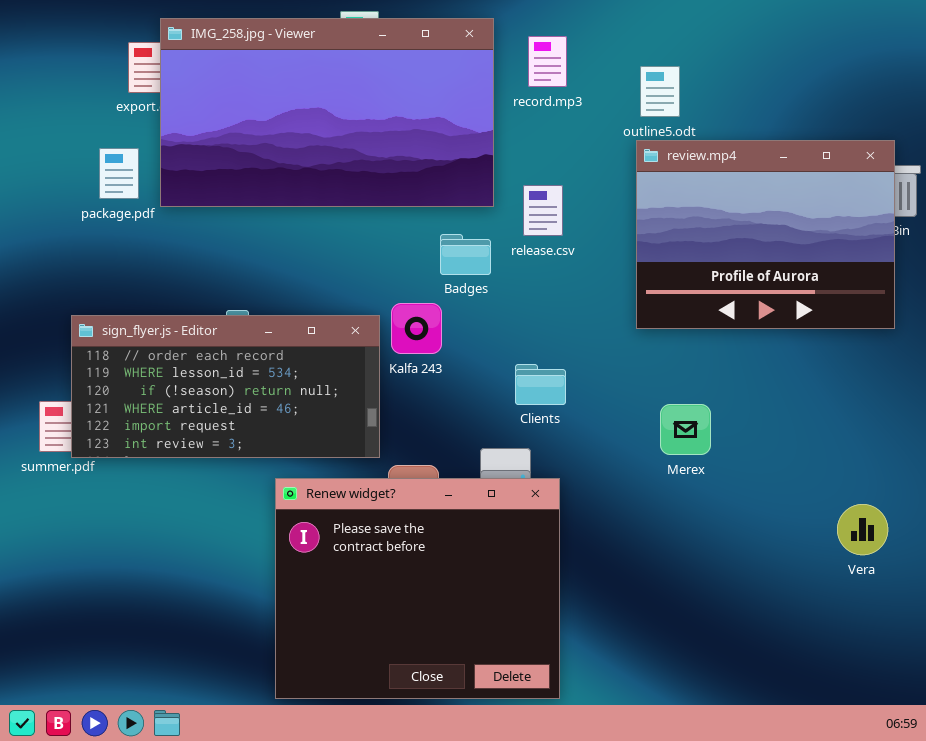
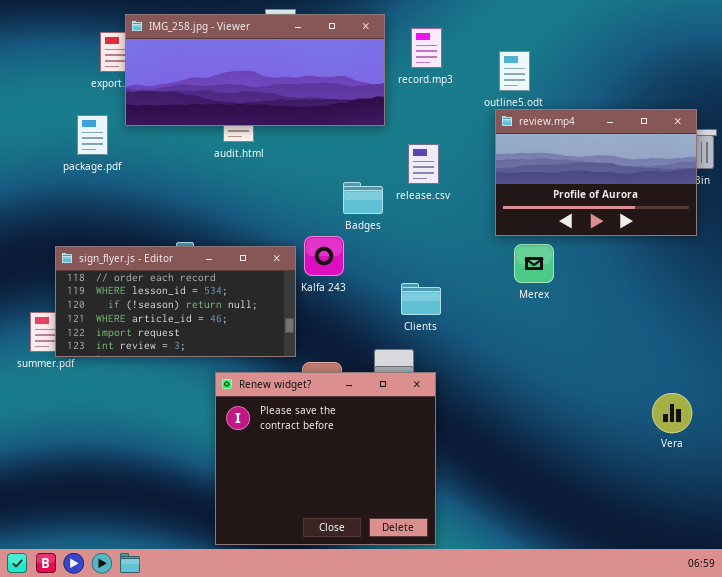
IMG_258.jpg - Viewer: [160,18,494,207] -> [125,14,385,126], resized
review.mp4: [636,140,895,329] -> [495,109,697,236], resized
Merex: [660,404,711,455] -> [514,244,554,283], moved

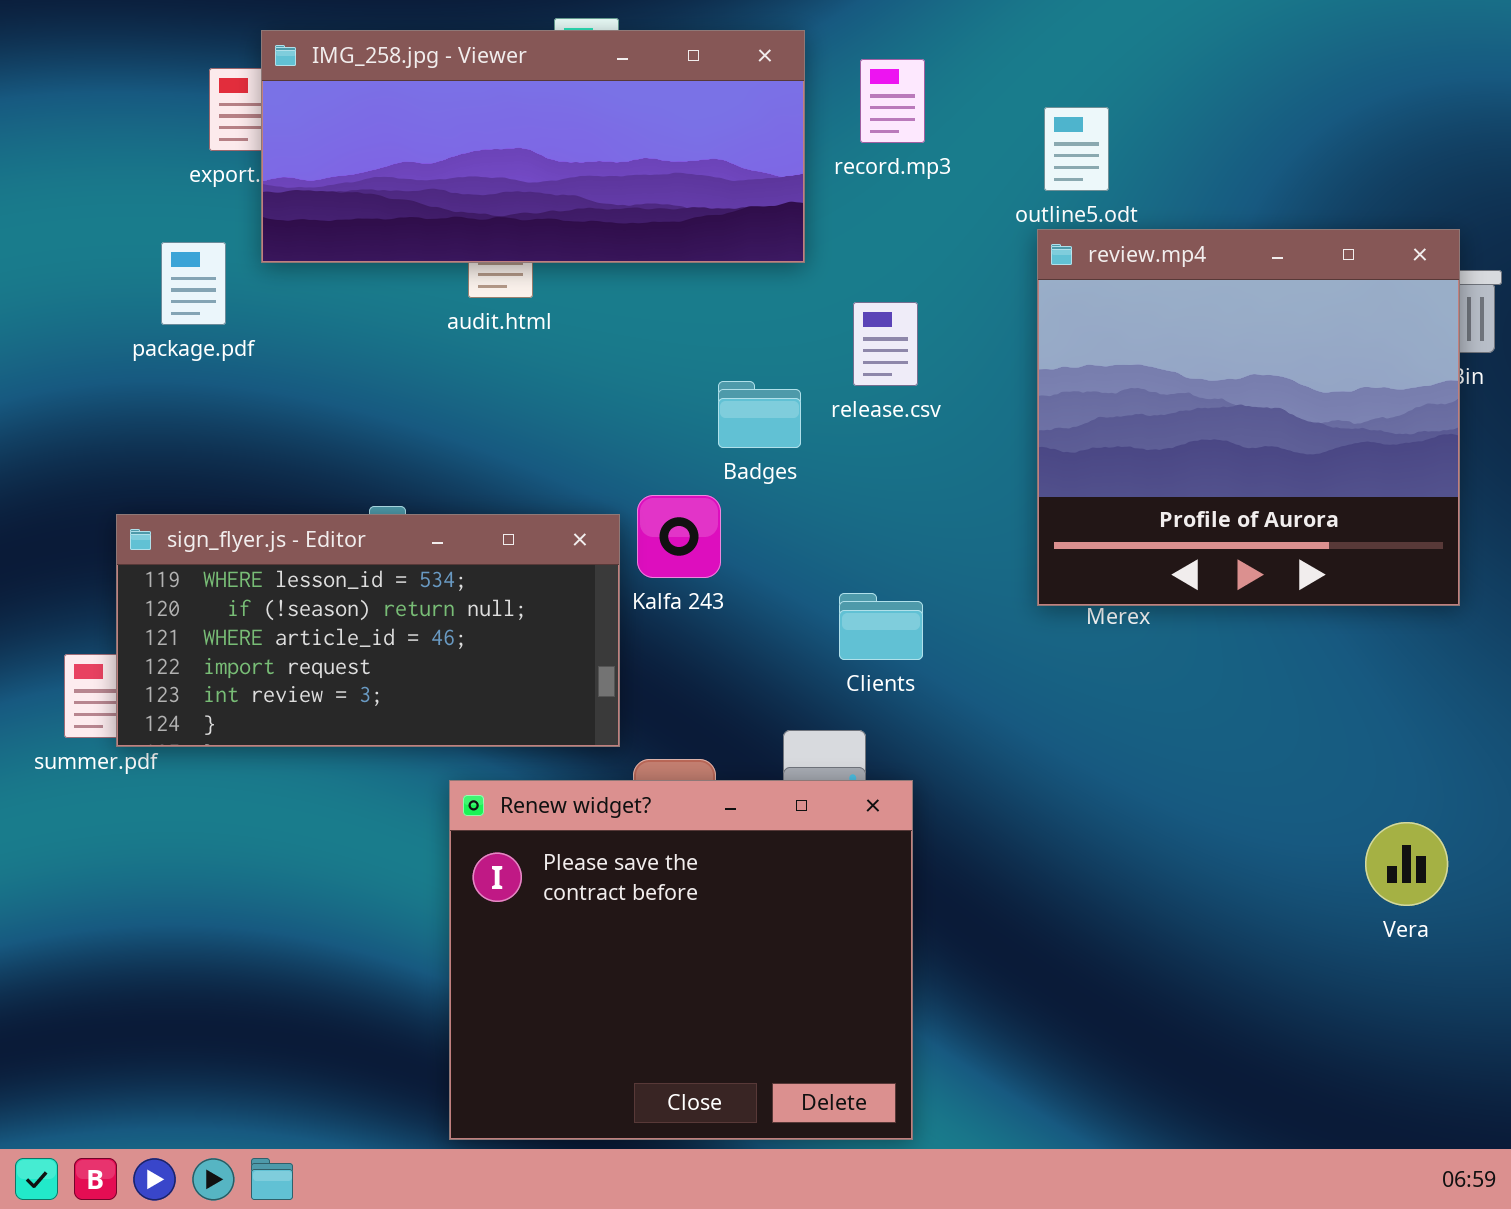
review.mp4: [495,109,697,236] -> [1037,229,1460,606], resized
sign_flyer.js - Editor: [55,246,296,357] -> [116,514,620,747], scrolled down 1 row

